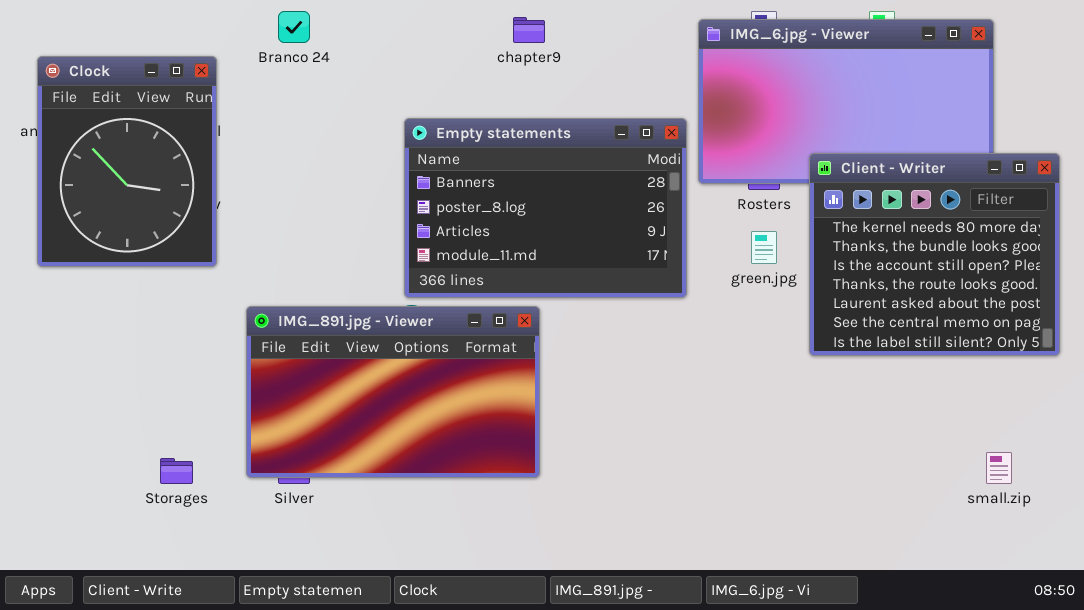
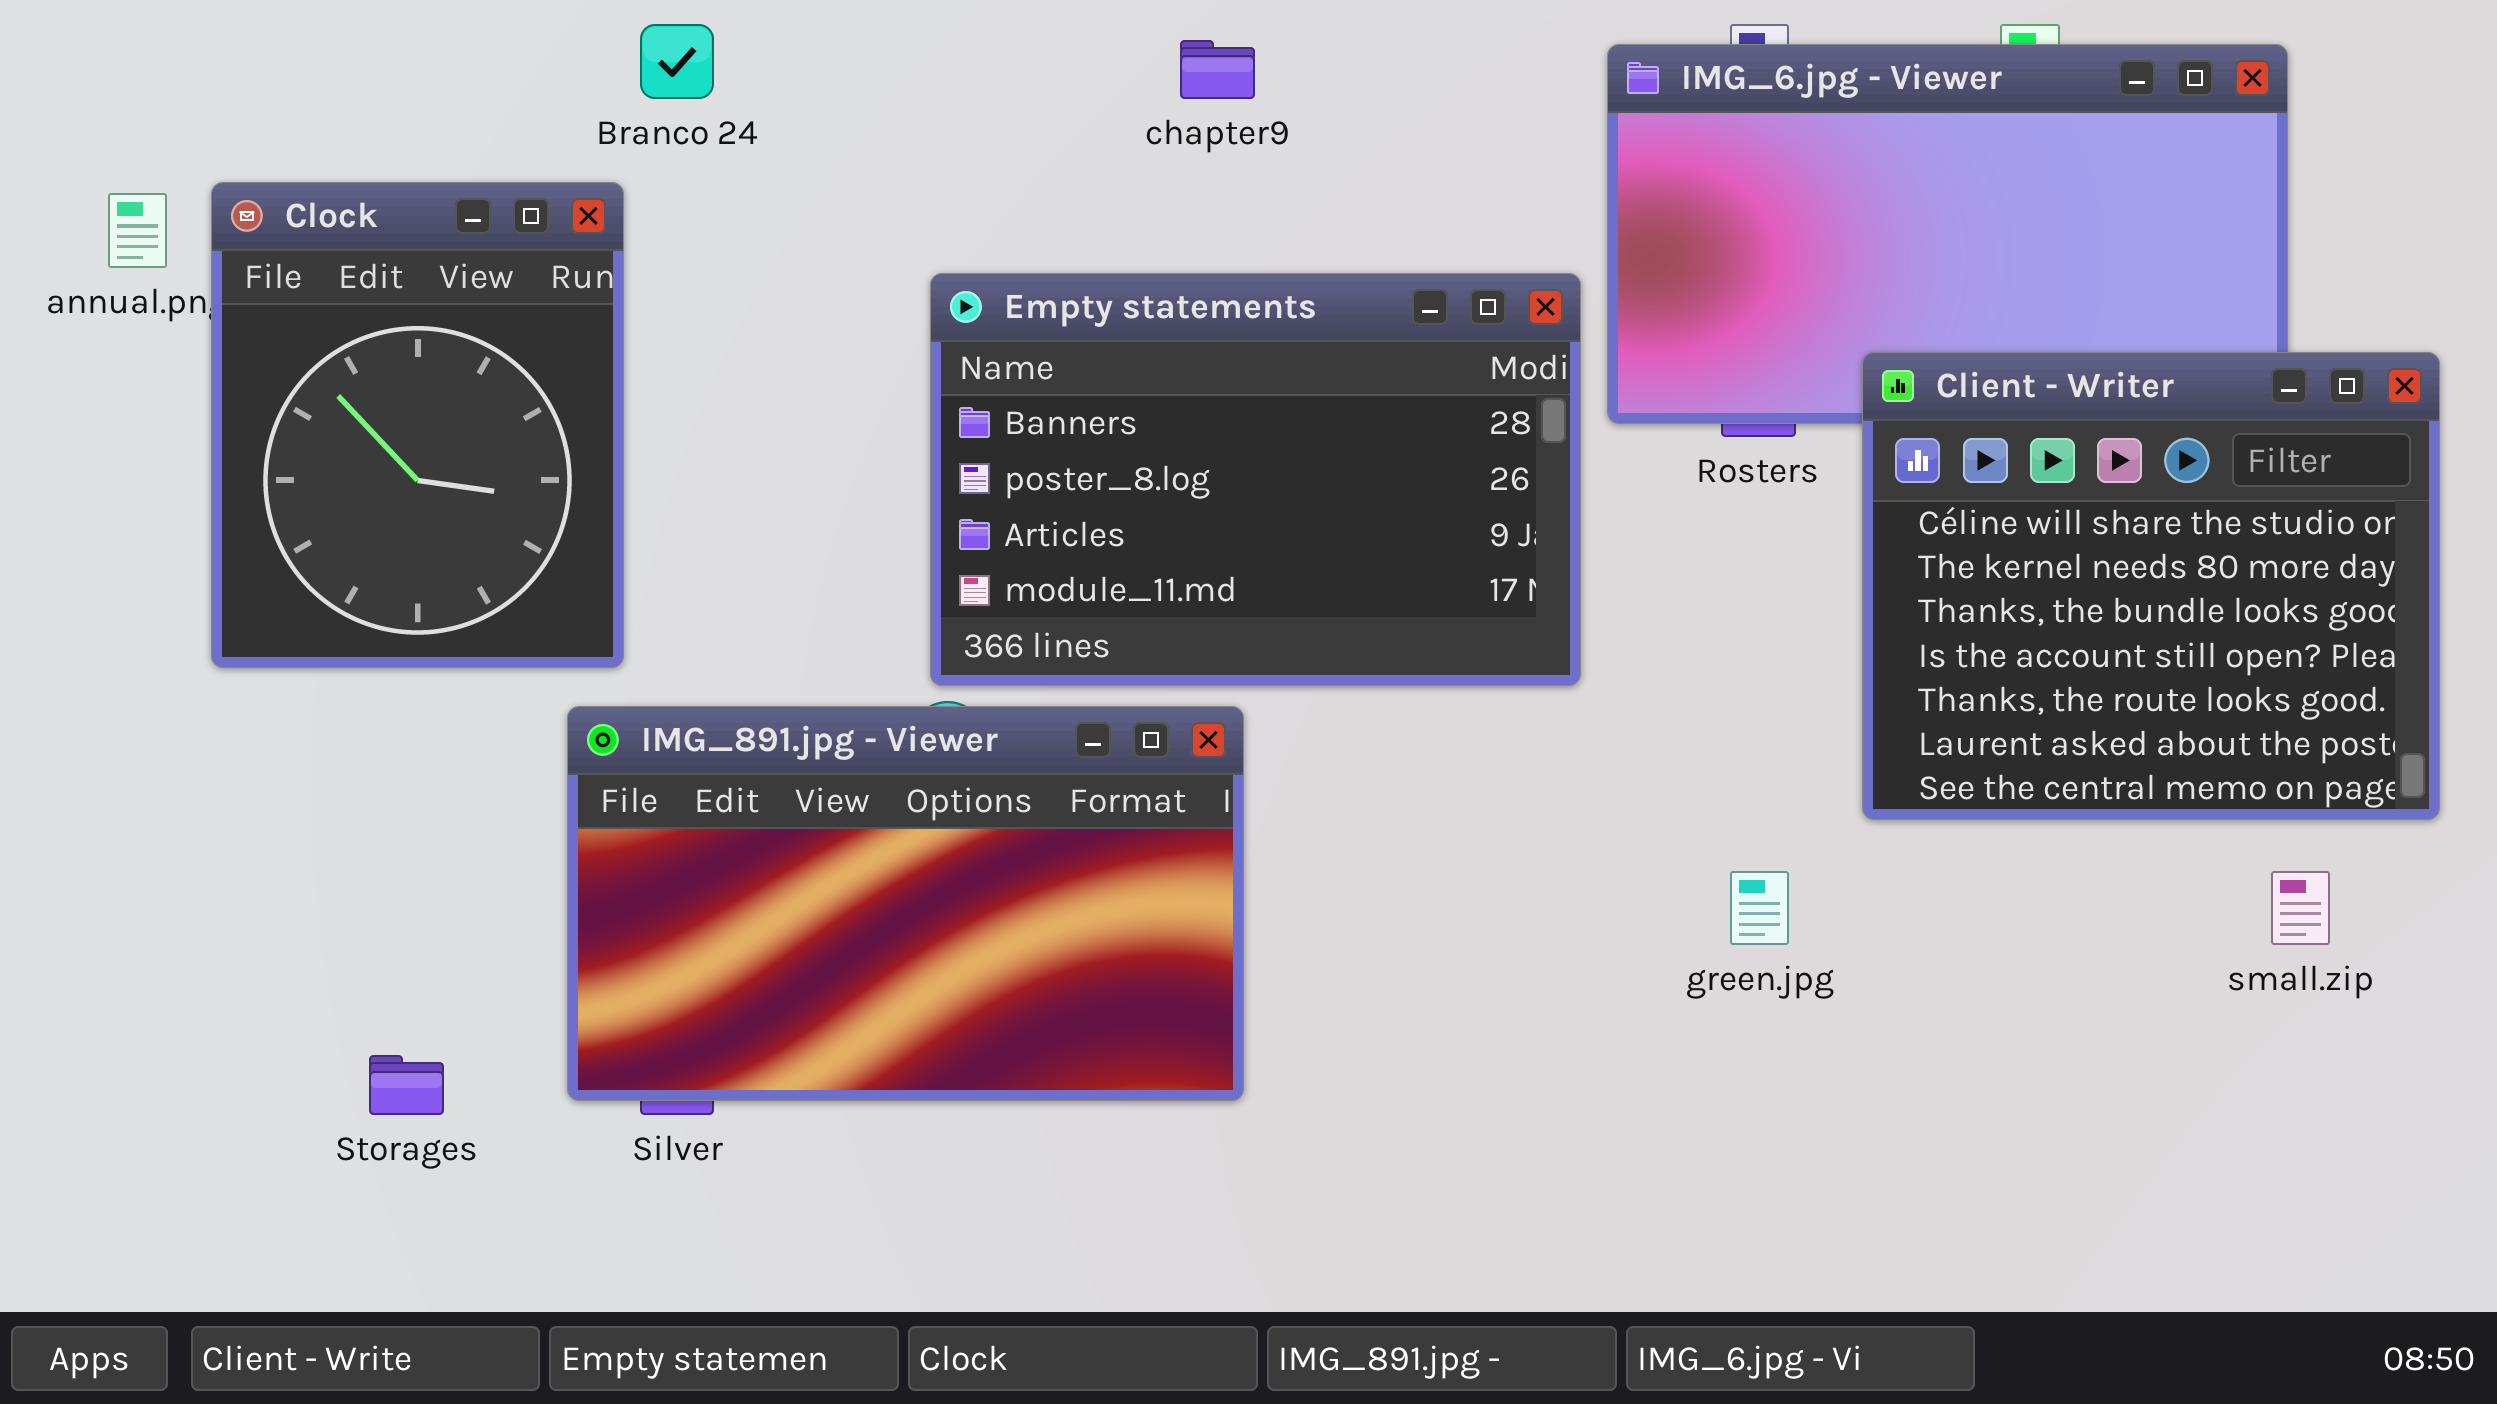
Clock: [37,56,217,267] -> [211,182,624,668], moved
Client - Writer: [809,153,1060,356] -> [1862,352,2440,820], scrolled up 1 row
green.jpg: [751,231,777,264] -> [1730,871,1789,945], moved
small.zip: [986,452,1012,484] -> [2271,871,2330,945], moved

